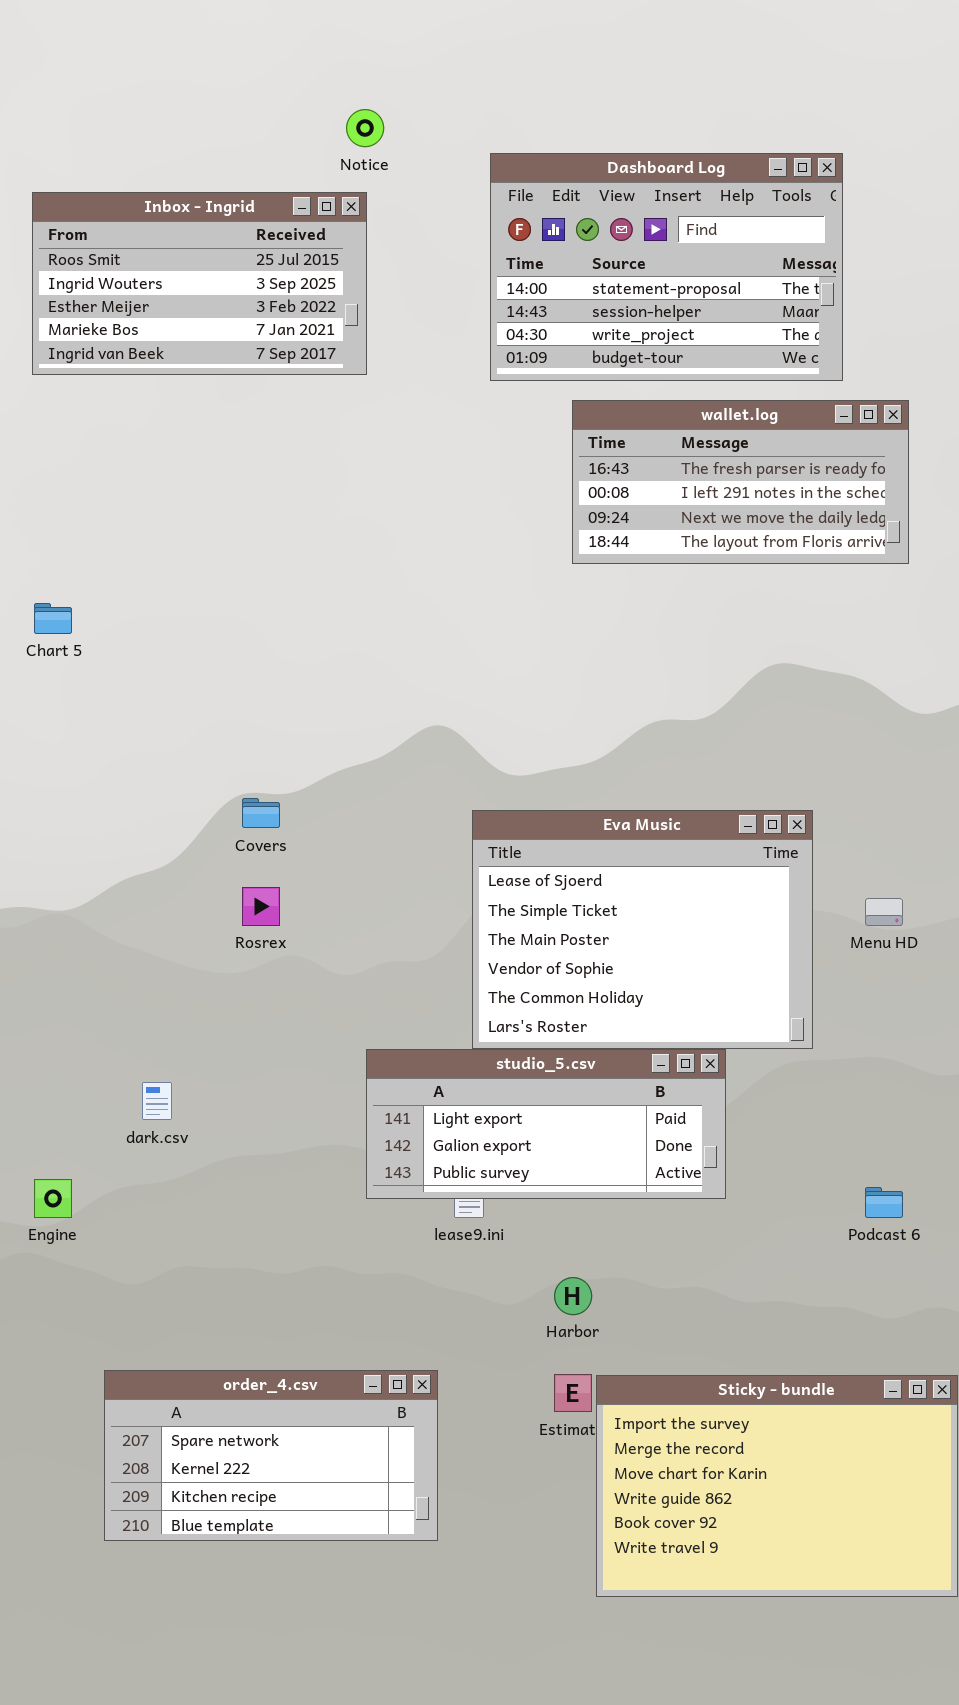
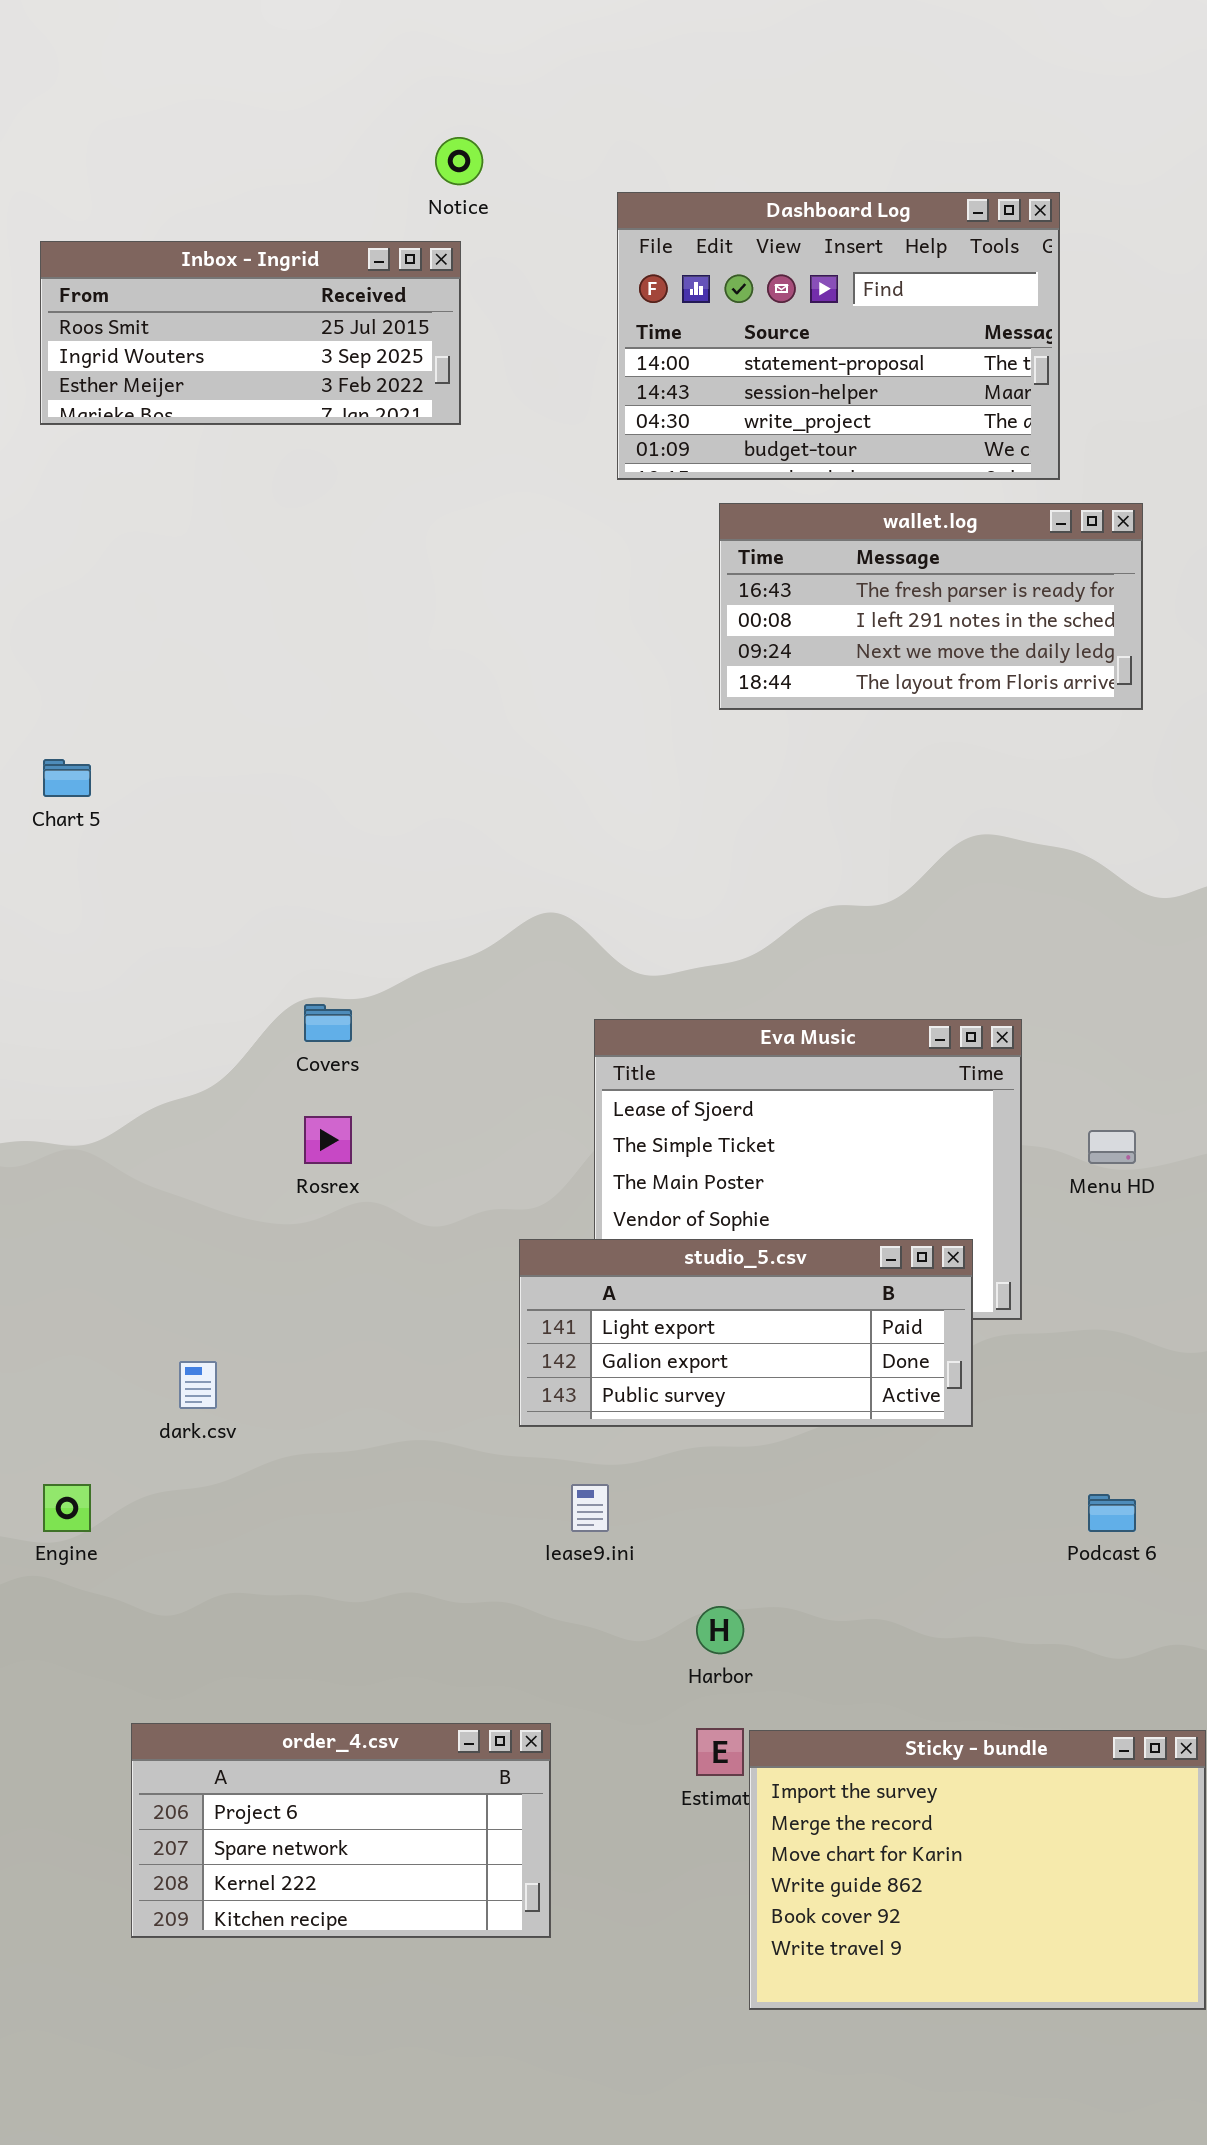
Inbox - Ingrid: [32,192,367,375] -> [40,241,461,425], resized
studio_5.csv: [366,1049,726,1199] -> [519,1239,973,1427], moved
order_4.csv: [104,1370,438,1541] -> [131,1723,551,1938], scrolled up 1 row

